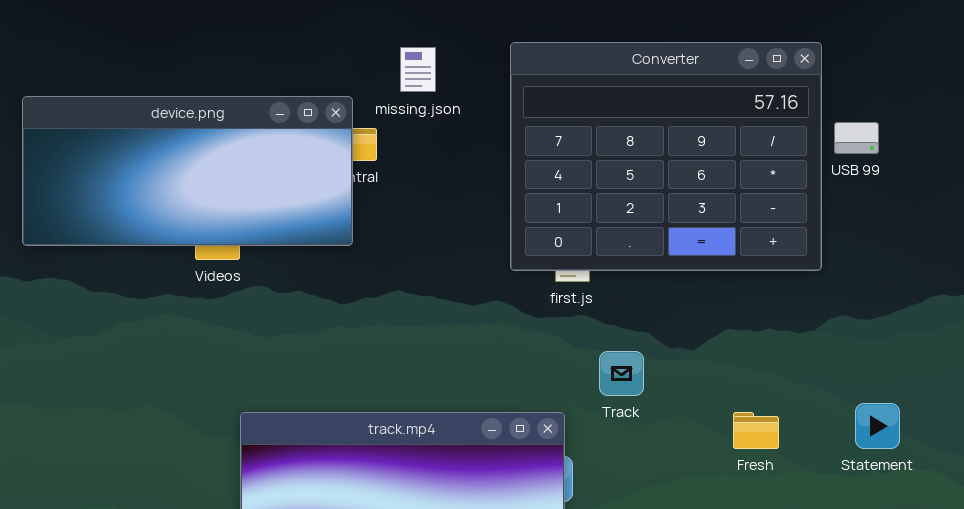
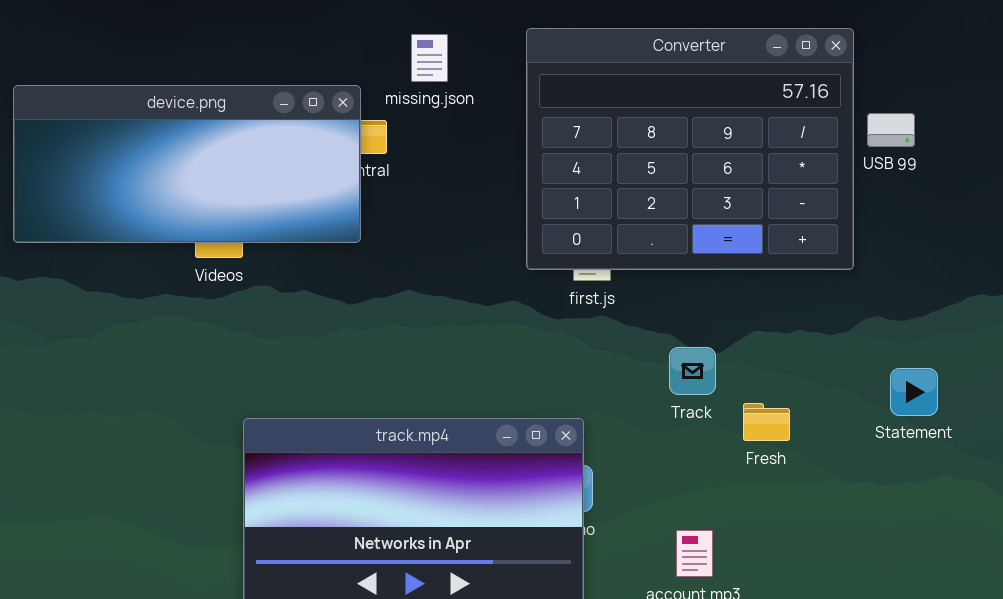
Track: [599,351,644,396] -> [669,347,716,395], moved
Statement: [855,403,900,449] -> [890,368,938,416], moved
Fresh: [733,412,779,449] -> [743,403,790,441], moved

